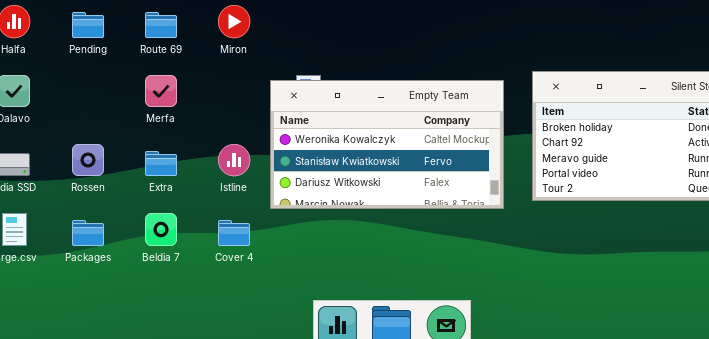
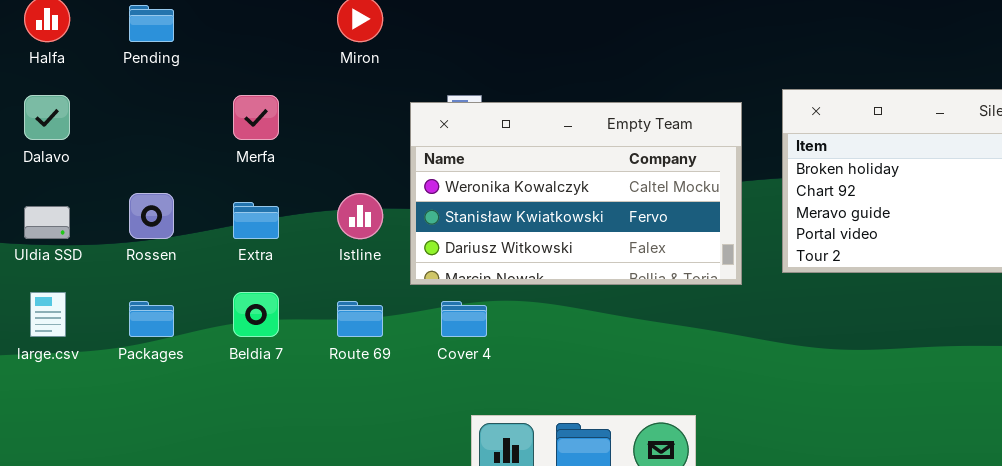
Route 69: [145,12,177,38] -> [337,301,383,337], moved
Cover 4: [218,220,250,246] -> [441,301,487,337], moved

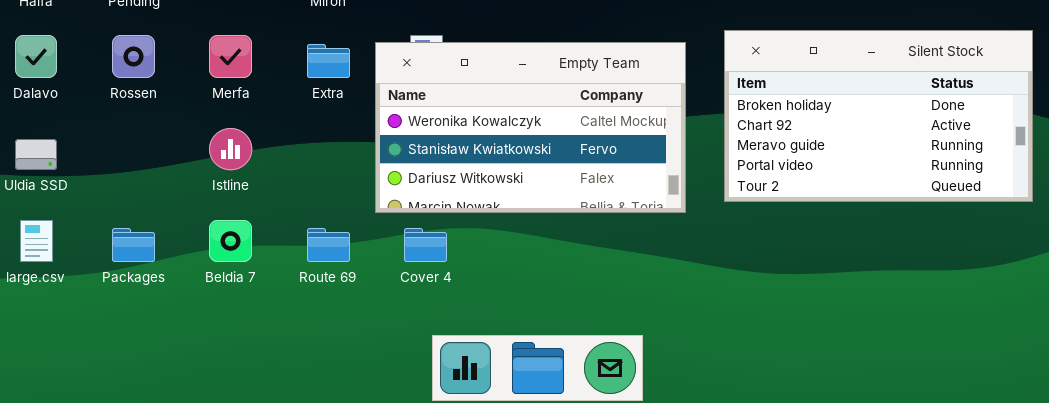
Rossen: [129,193,174,239] -> [112,35,155,78], moved
Istline: [337,193,383,239] -> [209,128,252,170], moved
Extra: [233,202,279,239] -> [307,44,350,78], moved

